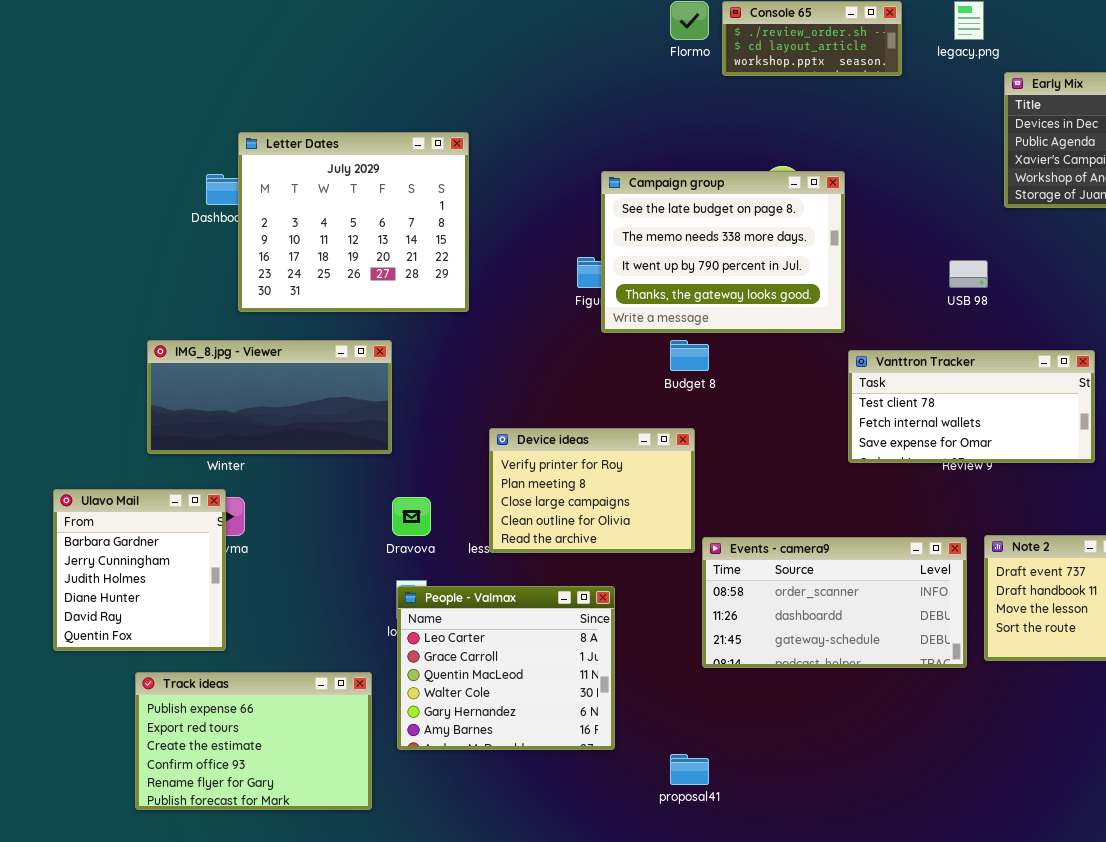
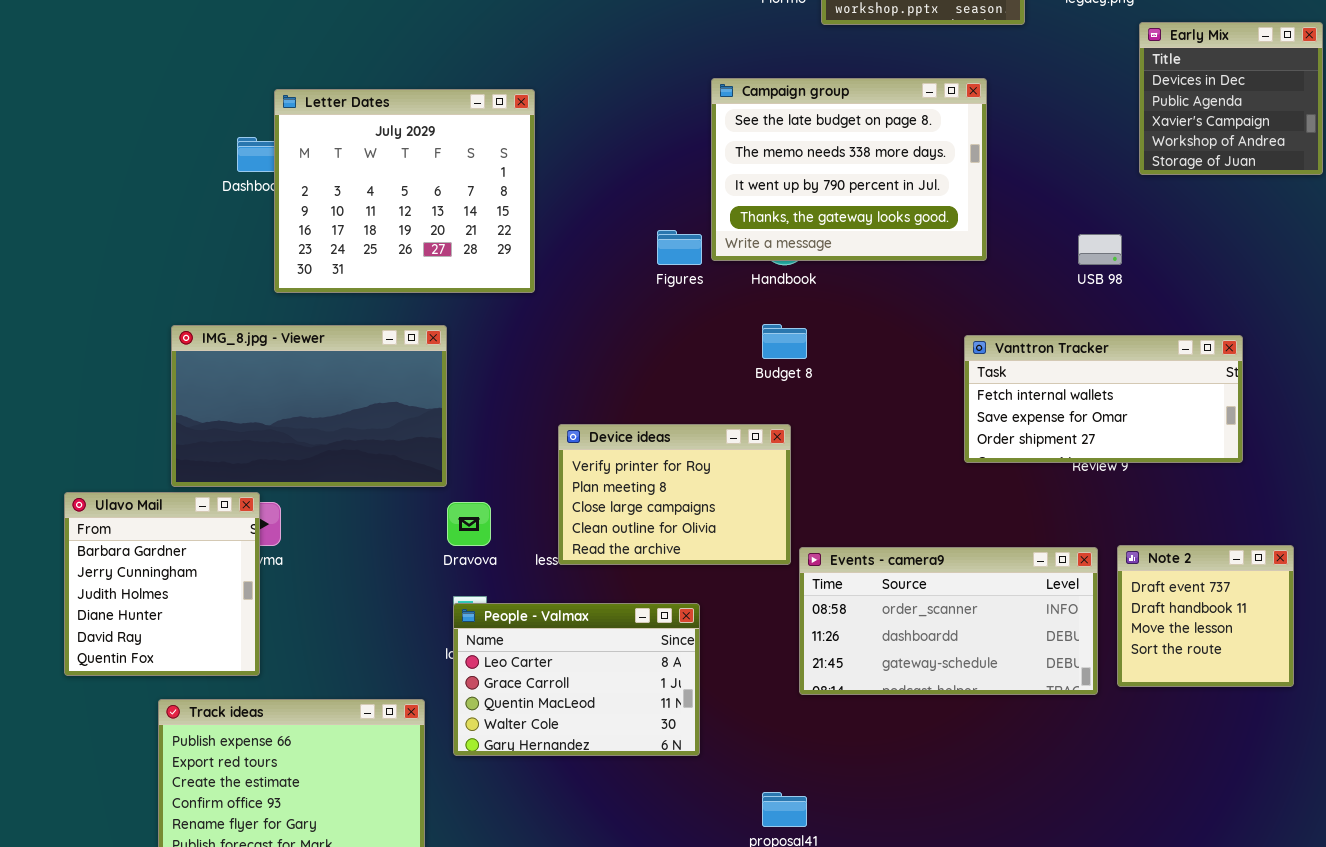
Campaign group: [601,171,845,333] -> [711,78,987,261], moved
IMG_8.jpg - Viewer: [147,340,392,454] -> [171,325,447,487], resized
Vanttron Tracker: [848,350,1095,463] -> [964,335,1243,463], scrolled down 1 row
People - Valmax: [397,586,615,750] -> [453,603,700,756], resized

